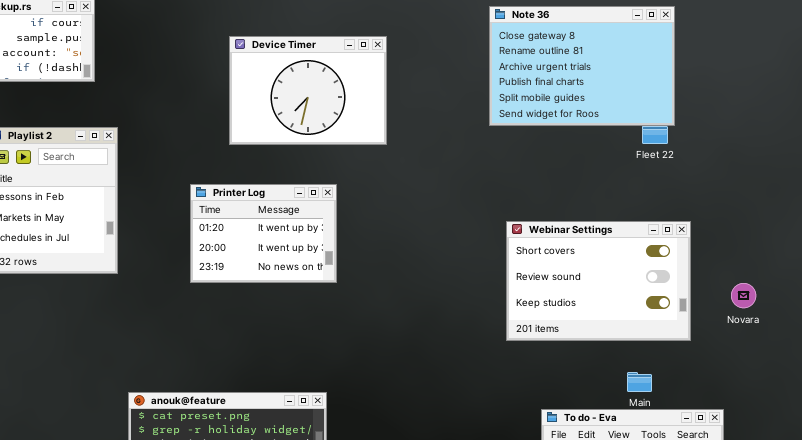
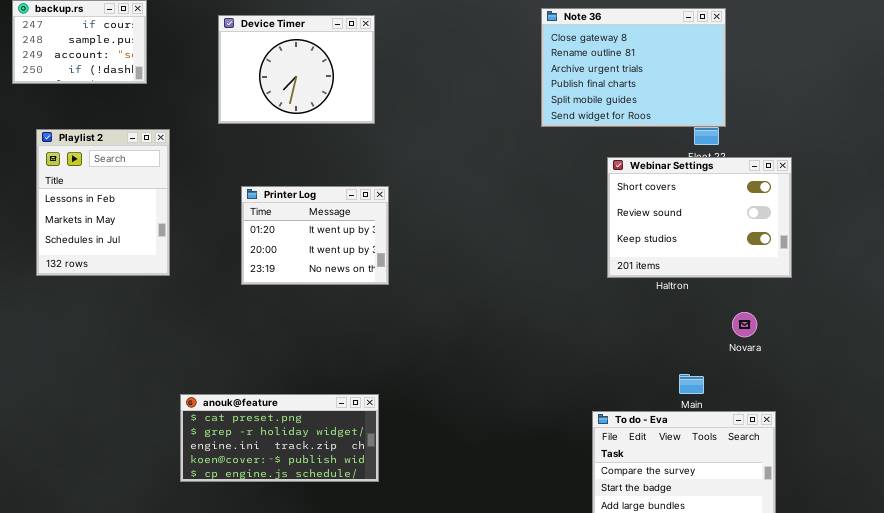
Device Timer: [229,36,387,145] -> [218,15,375,124], moved
Webinar Settings: [506,221,691,341] -> [607,157,792,278], moved
Novara: [731,283,756,308] -> [732,312,757,337], moved

